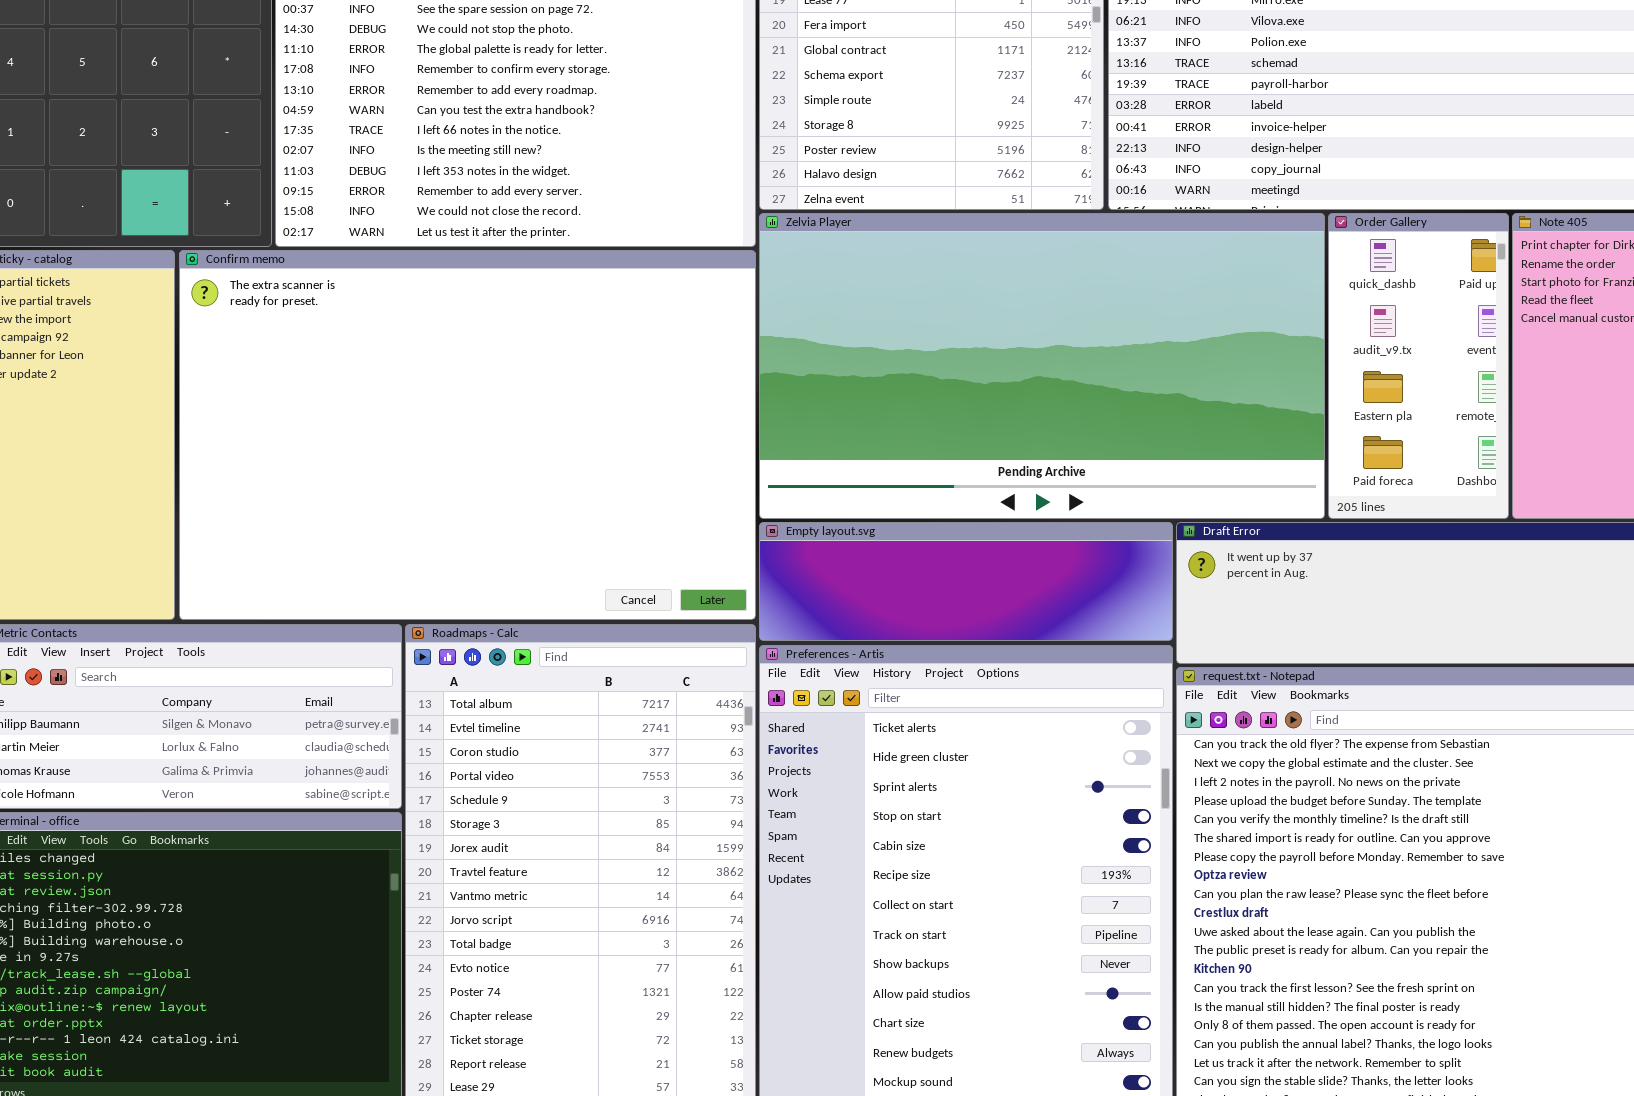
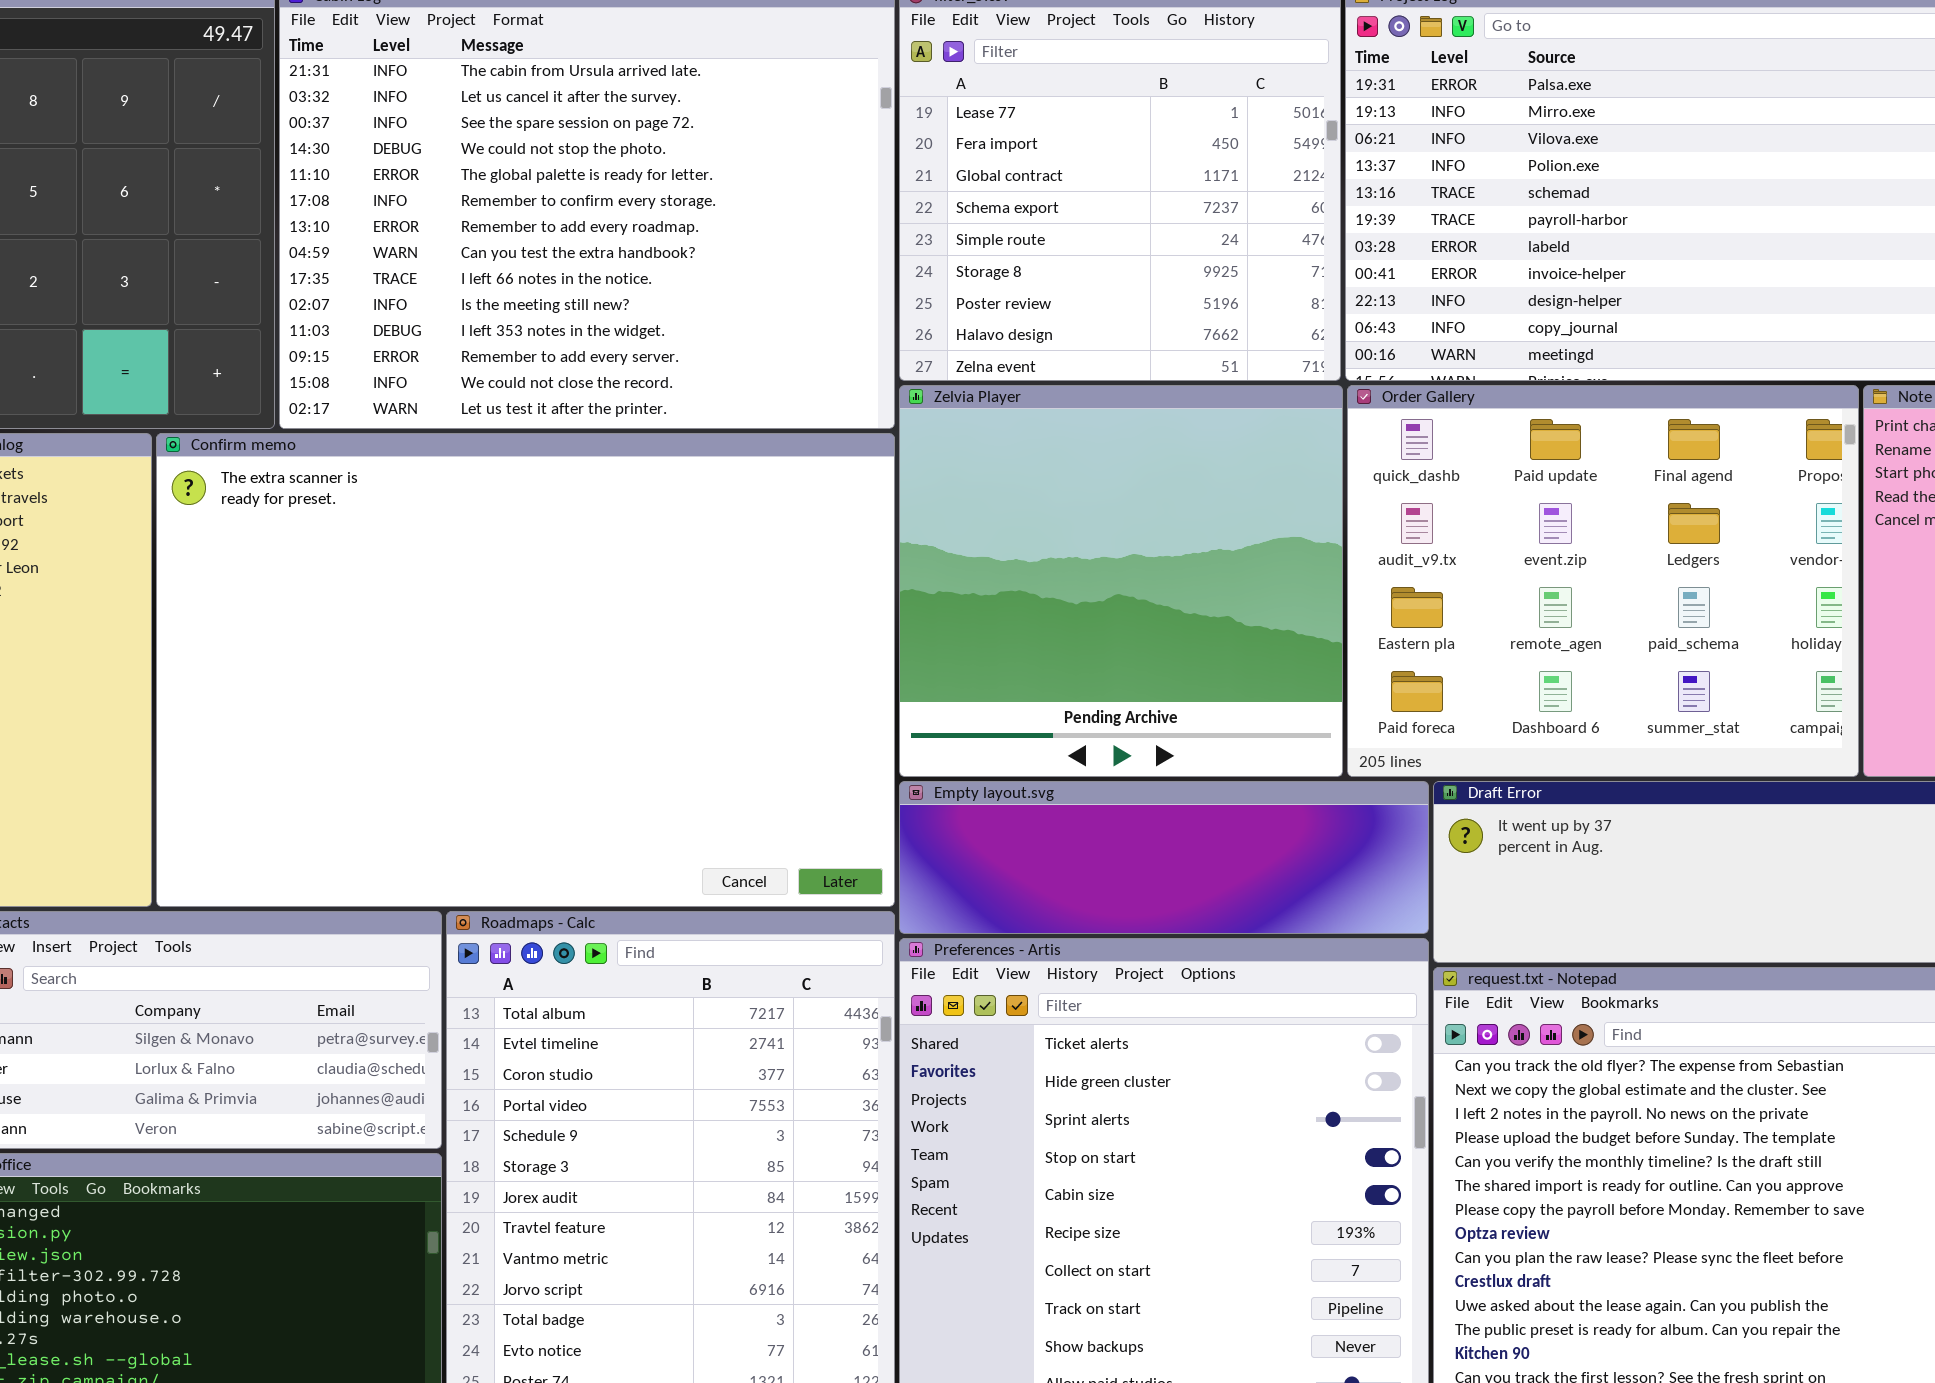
Zelvia Player: [759,213,1325,519] -> [899,385,1343,777], resized
Order Gallery: [1328,213,1509,519] -> [1347,385,1859,777], resized

